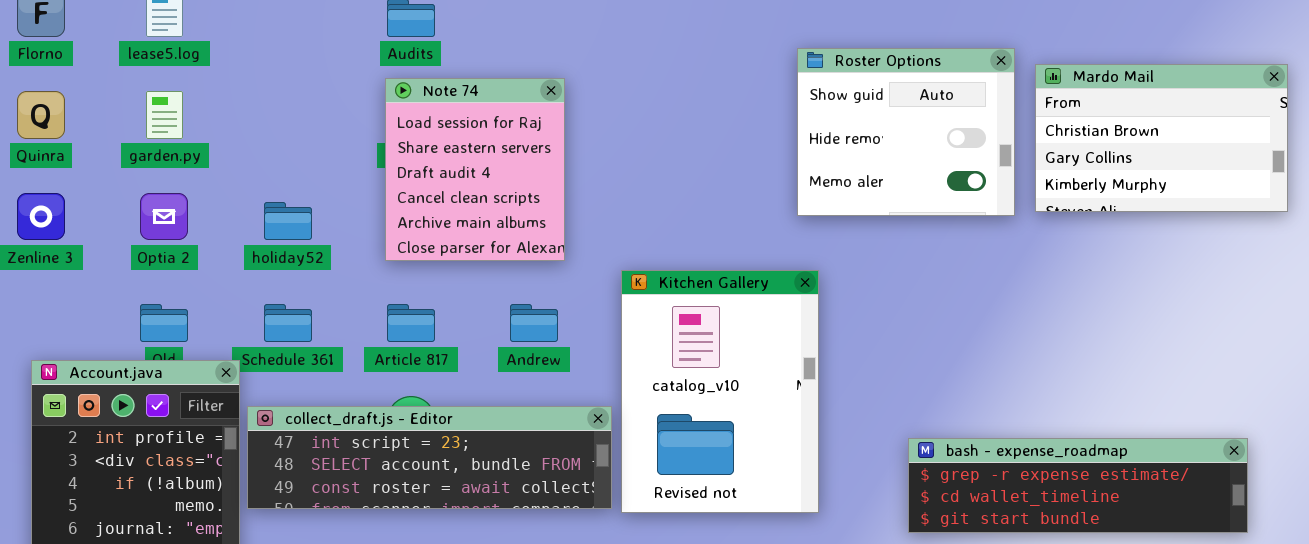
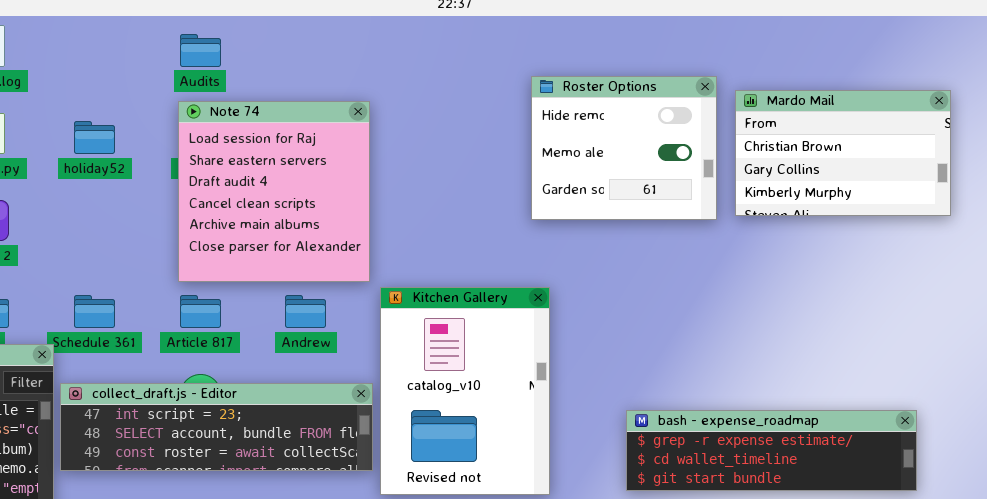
Roster Options: [797,48,1015,216] -> [531,76,717,220], scrolled down 1 row
Note 74: [385,78,565,261] -> [178,101,370,282], resized
holiday52: [264,202,312,240] -> [74,121,115,154], moved
Kitchen Gallery: [621,270,819,513] -> [380,287,550,495], moved

